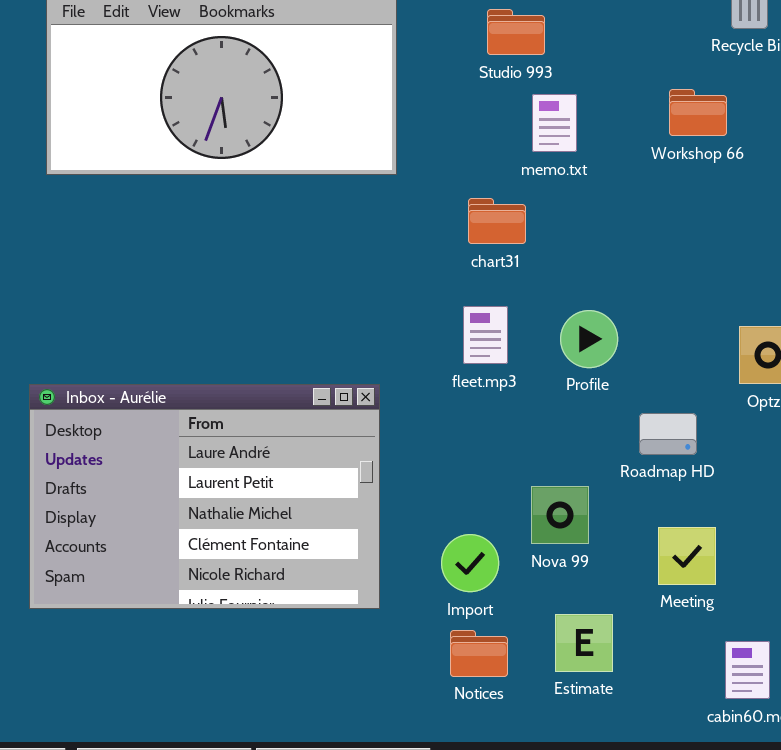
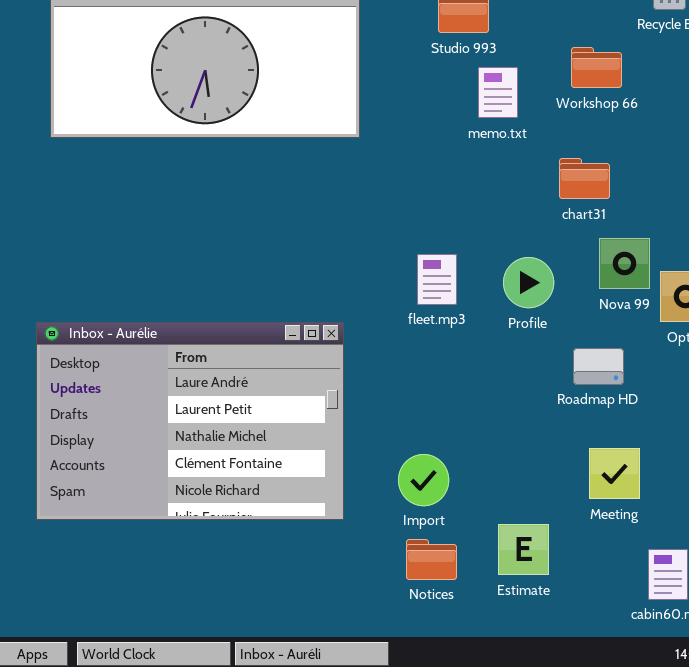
Workshop 66: [669,89,727,136] -> [571,47,622,88], moved
chart31: [468,198,526,244] -> [559,158,610,199], moved
Nova 99: [531,486,589,544] -> [599,238,650,289], moved

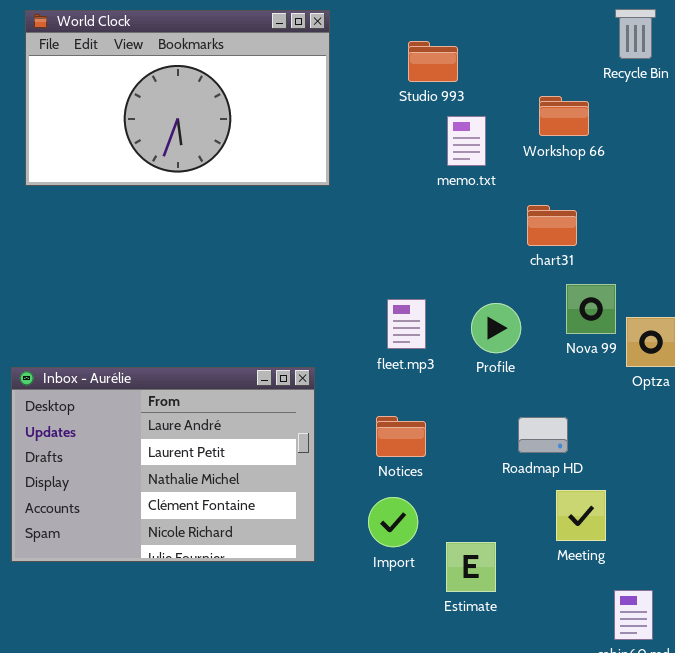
Roadmap HD: [573,348,624,385] -> [518,417,568,453], moved
Estimate: [498,524,549,575] -> [446,542,496,592], moved
Notices: [406,539,457,580] -> [376,416,426,457], moved

